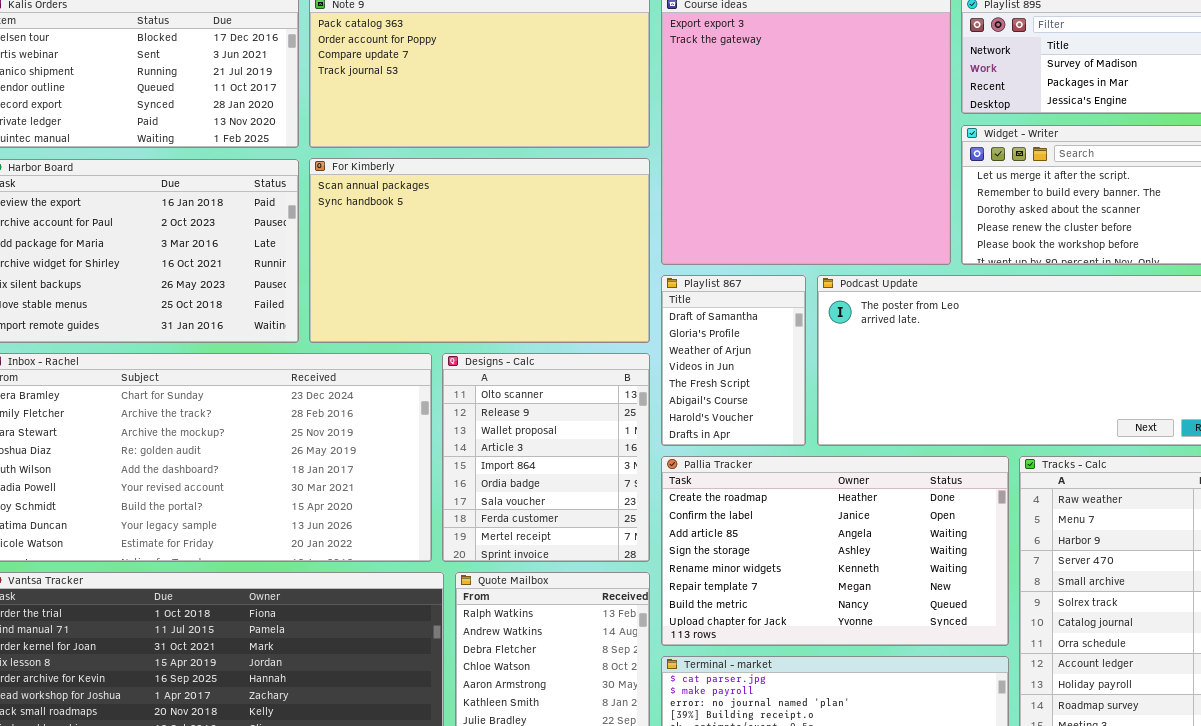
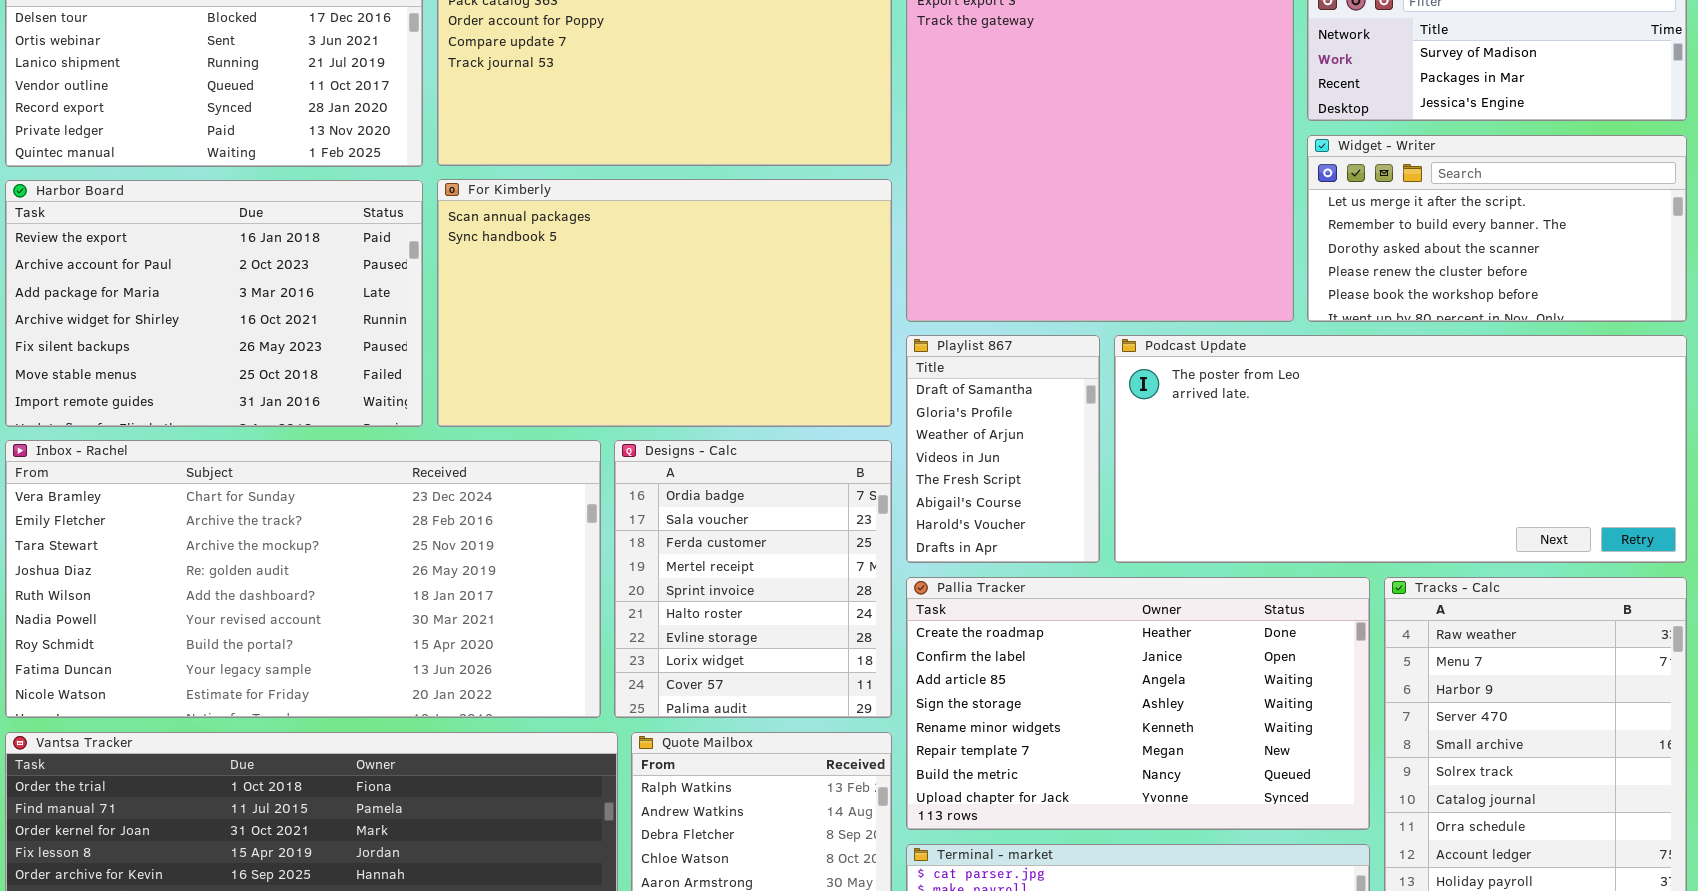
Designs - Calc: [442,353,650,562] -> [614,440,892,718], scrolled down 5 rows

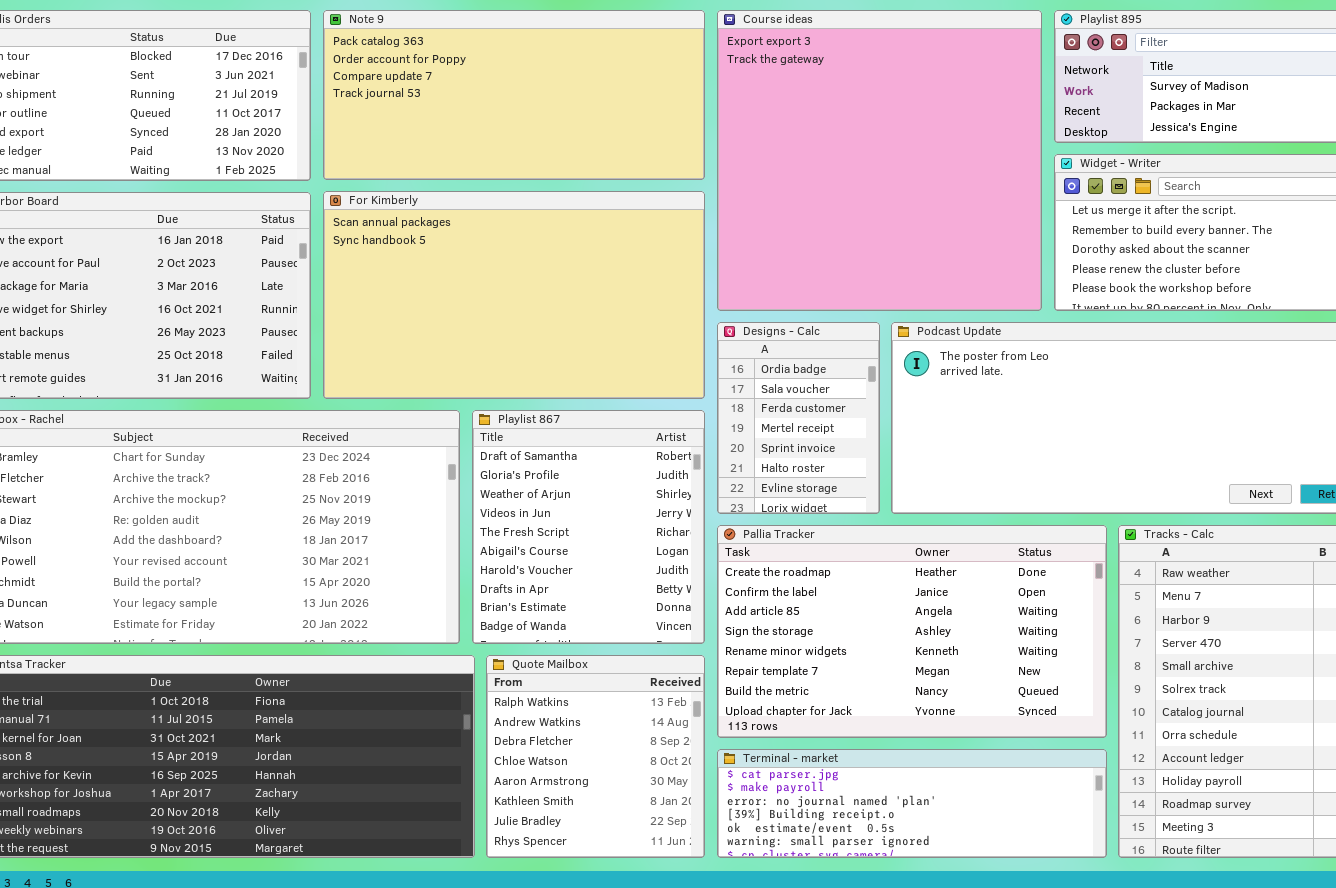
Playlist 867: [906,335,1100,563] -> [472,410,705,644], moved, resized
Designs - Calc: [614,440,892,718] -> [717,322,880,514], moved, resized

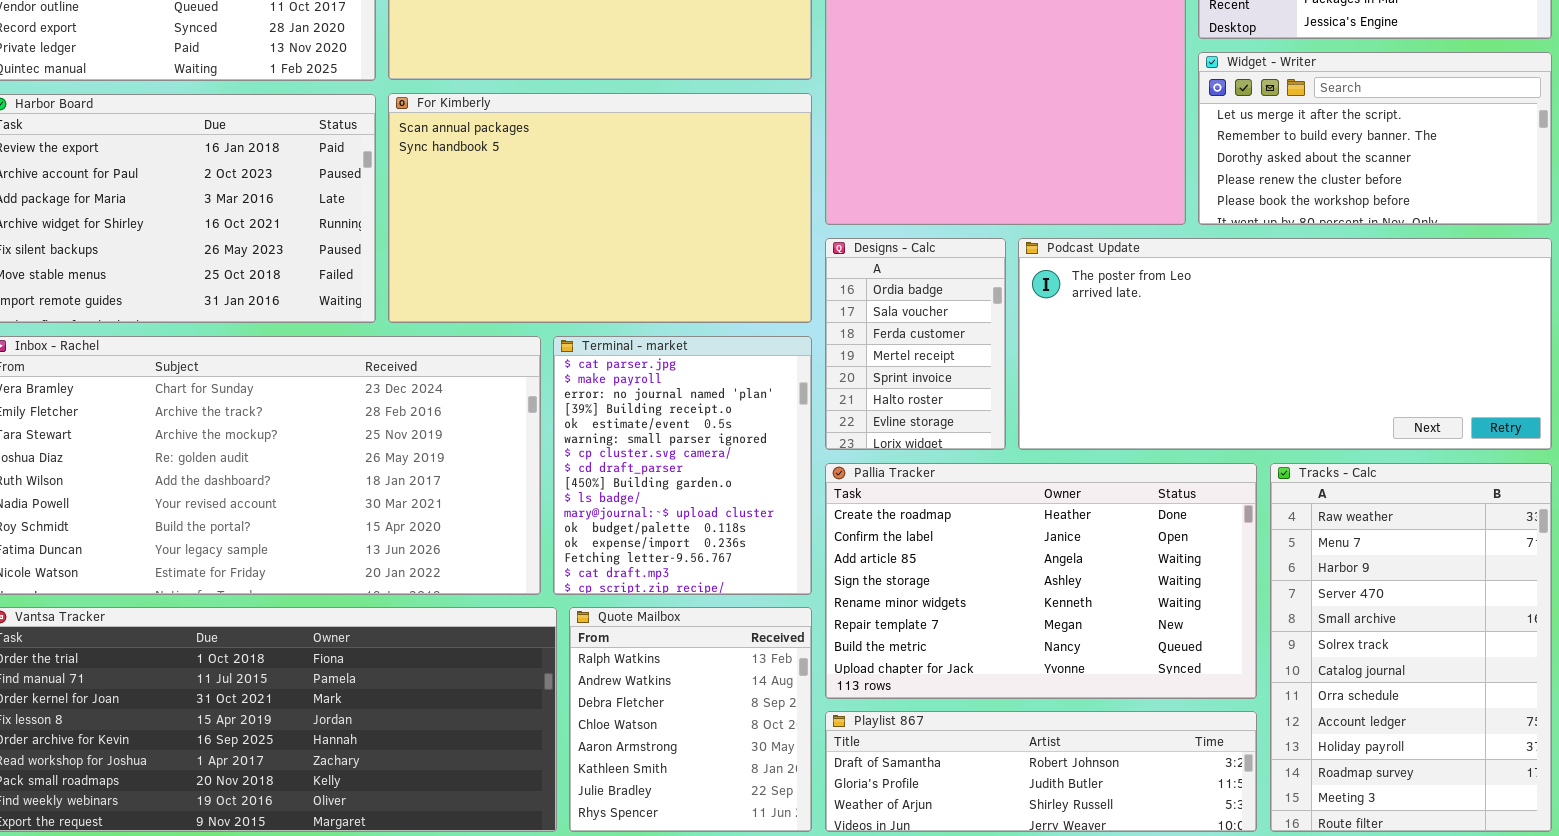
Playlist 867: [472,410,705,644] -> [825,711,1257,832], moved, resized
Terminal - market: [717,749,1107,858] -> [553,336,812,595], moved, resized

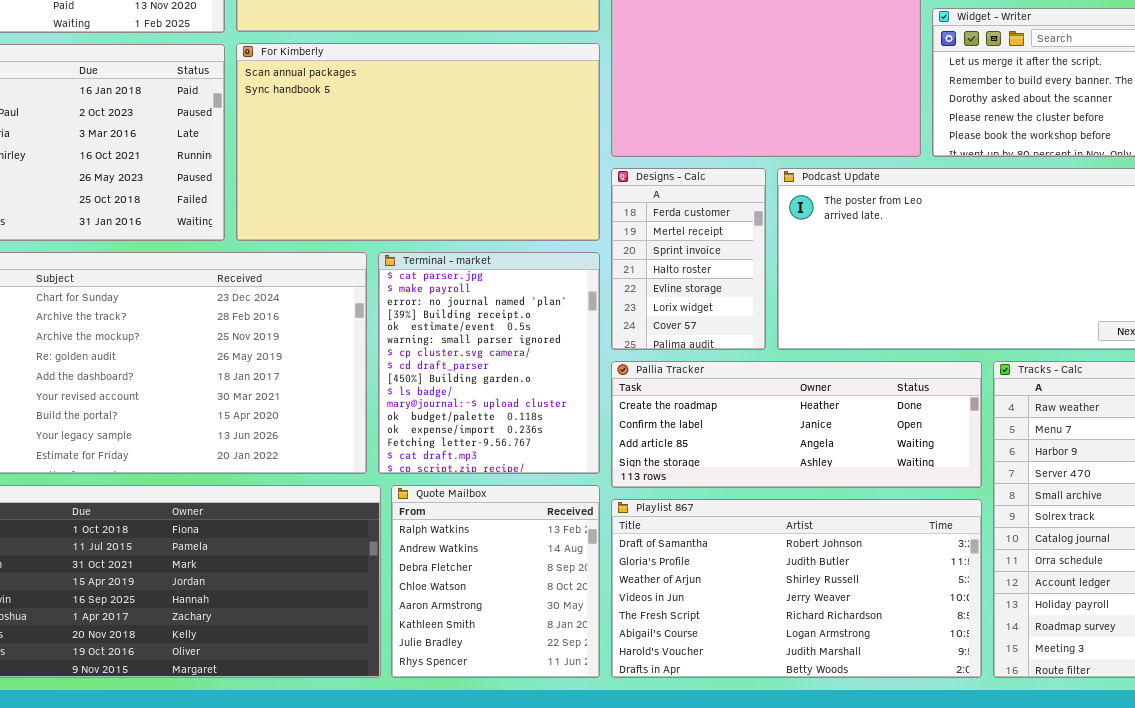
Designs - Calc: [825,238,1006,450] -> [611,168,766,350], scrolled down 2 rows
Pallia Tracker: [825,463,1257,699] -> [611,361,982,488], resized
Playlist 867: [825,711,1257,832] -> [611,499,982,678], resized

